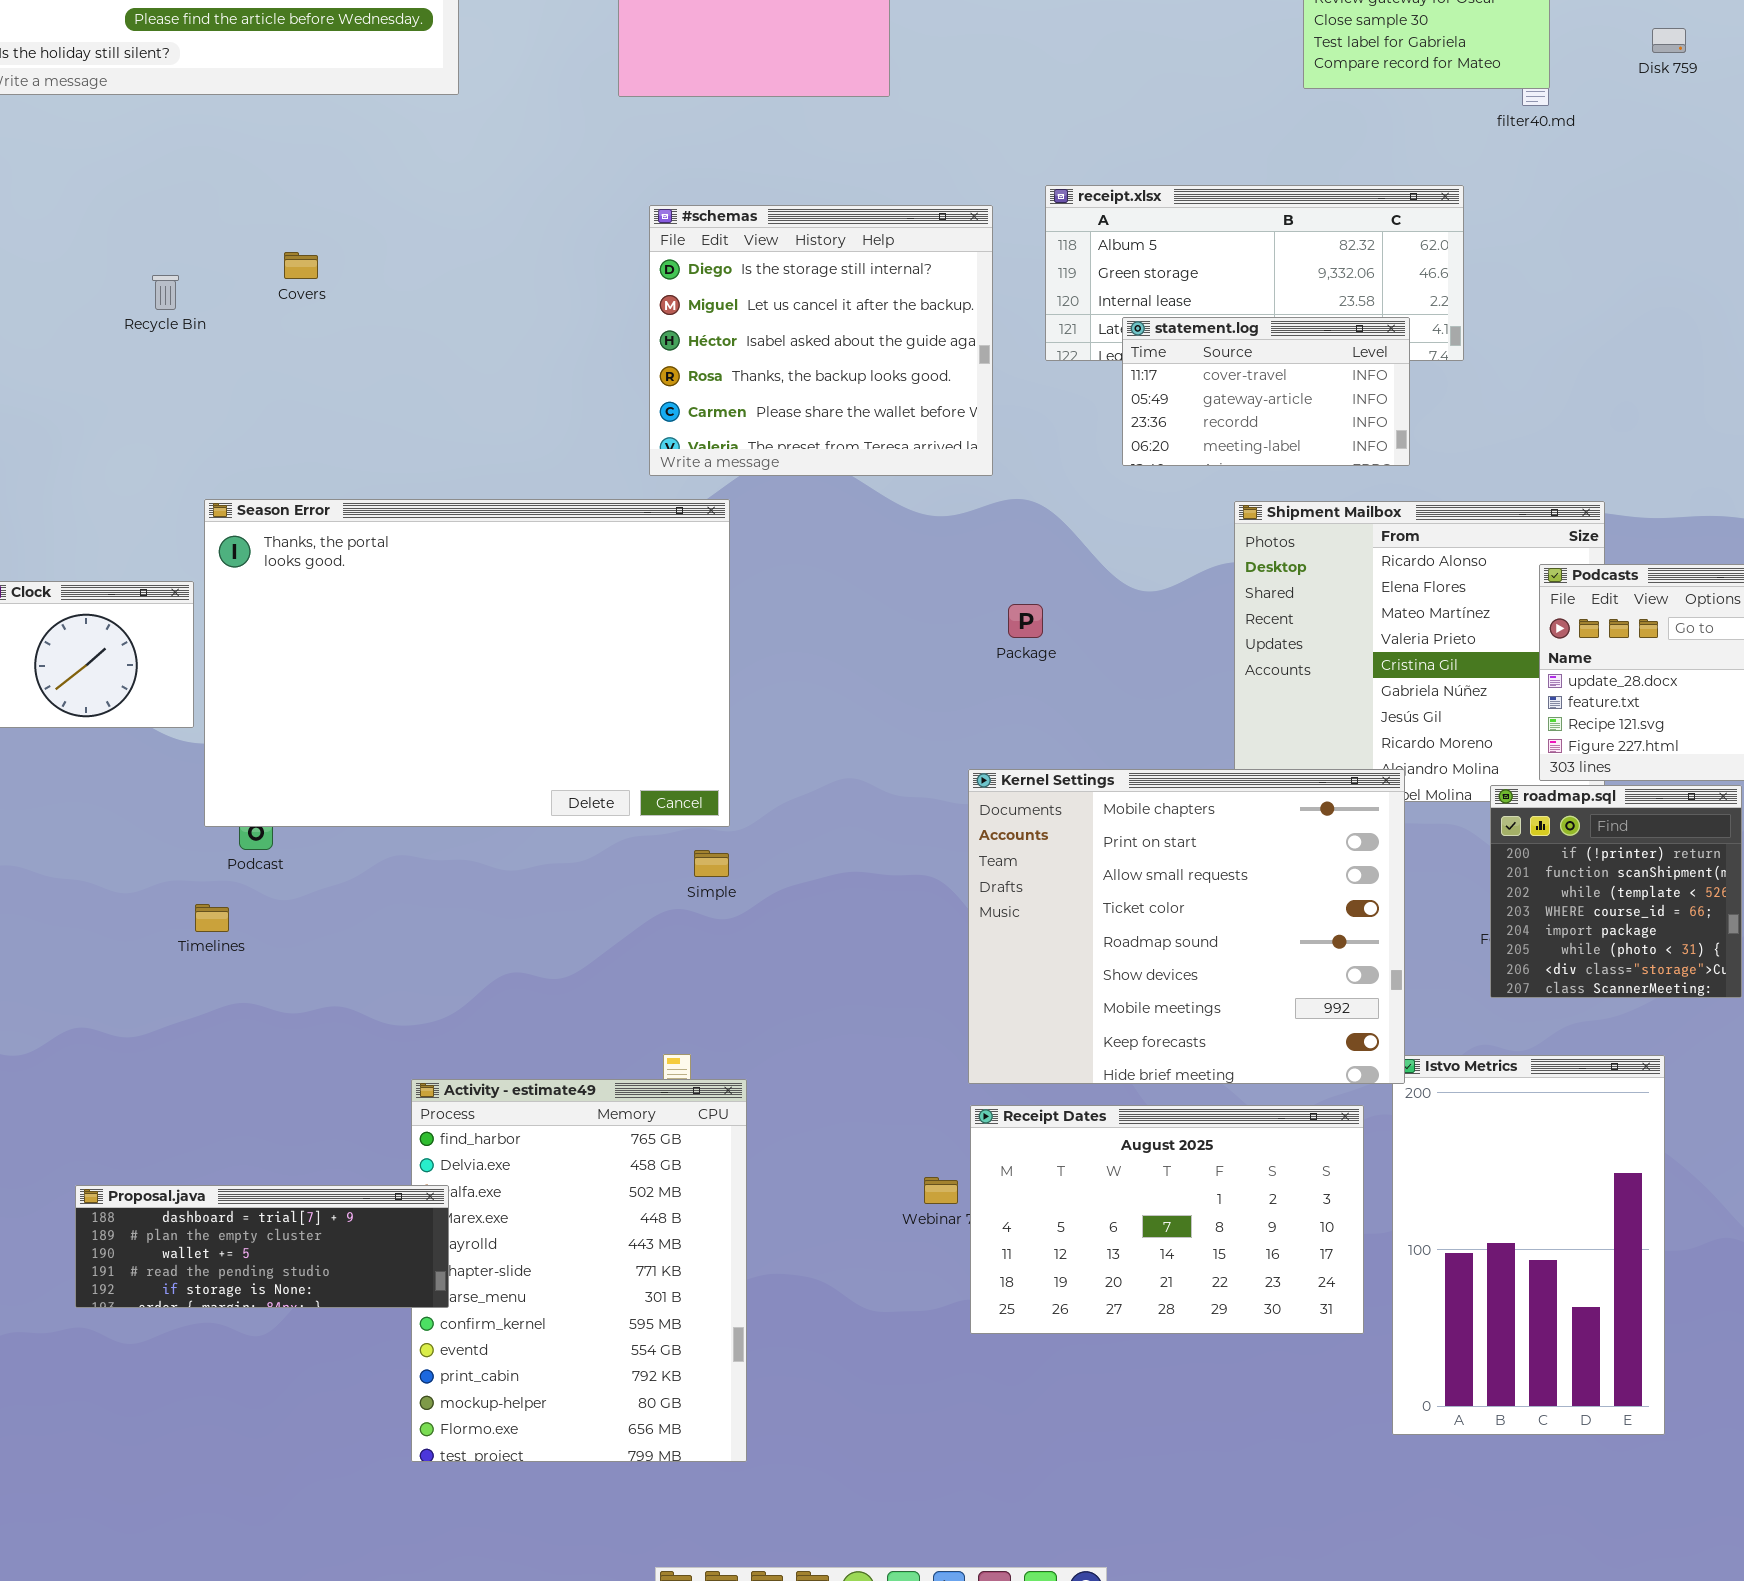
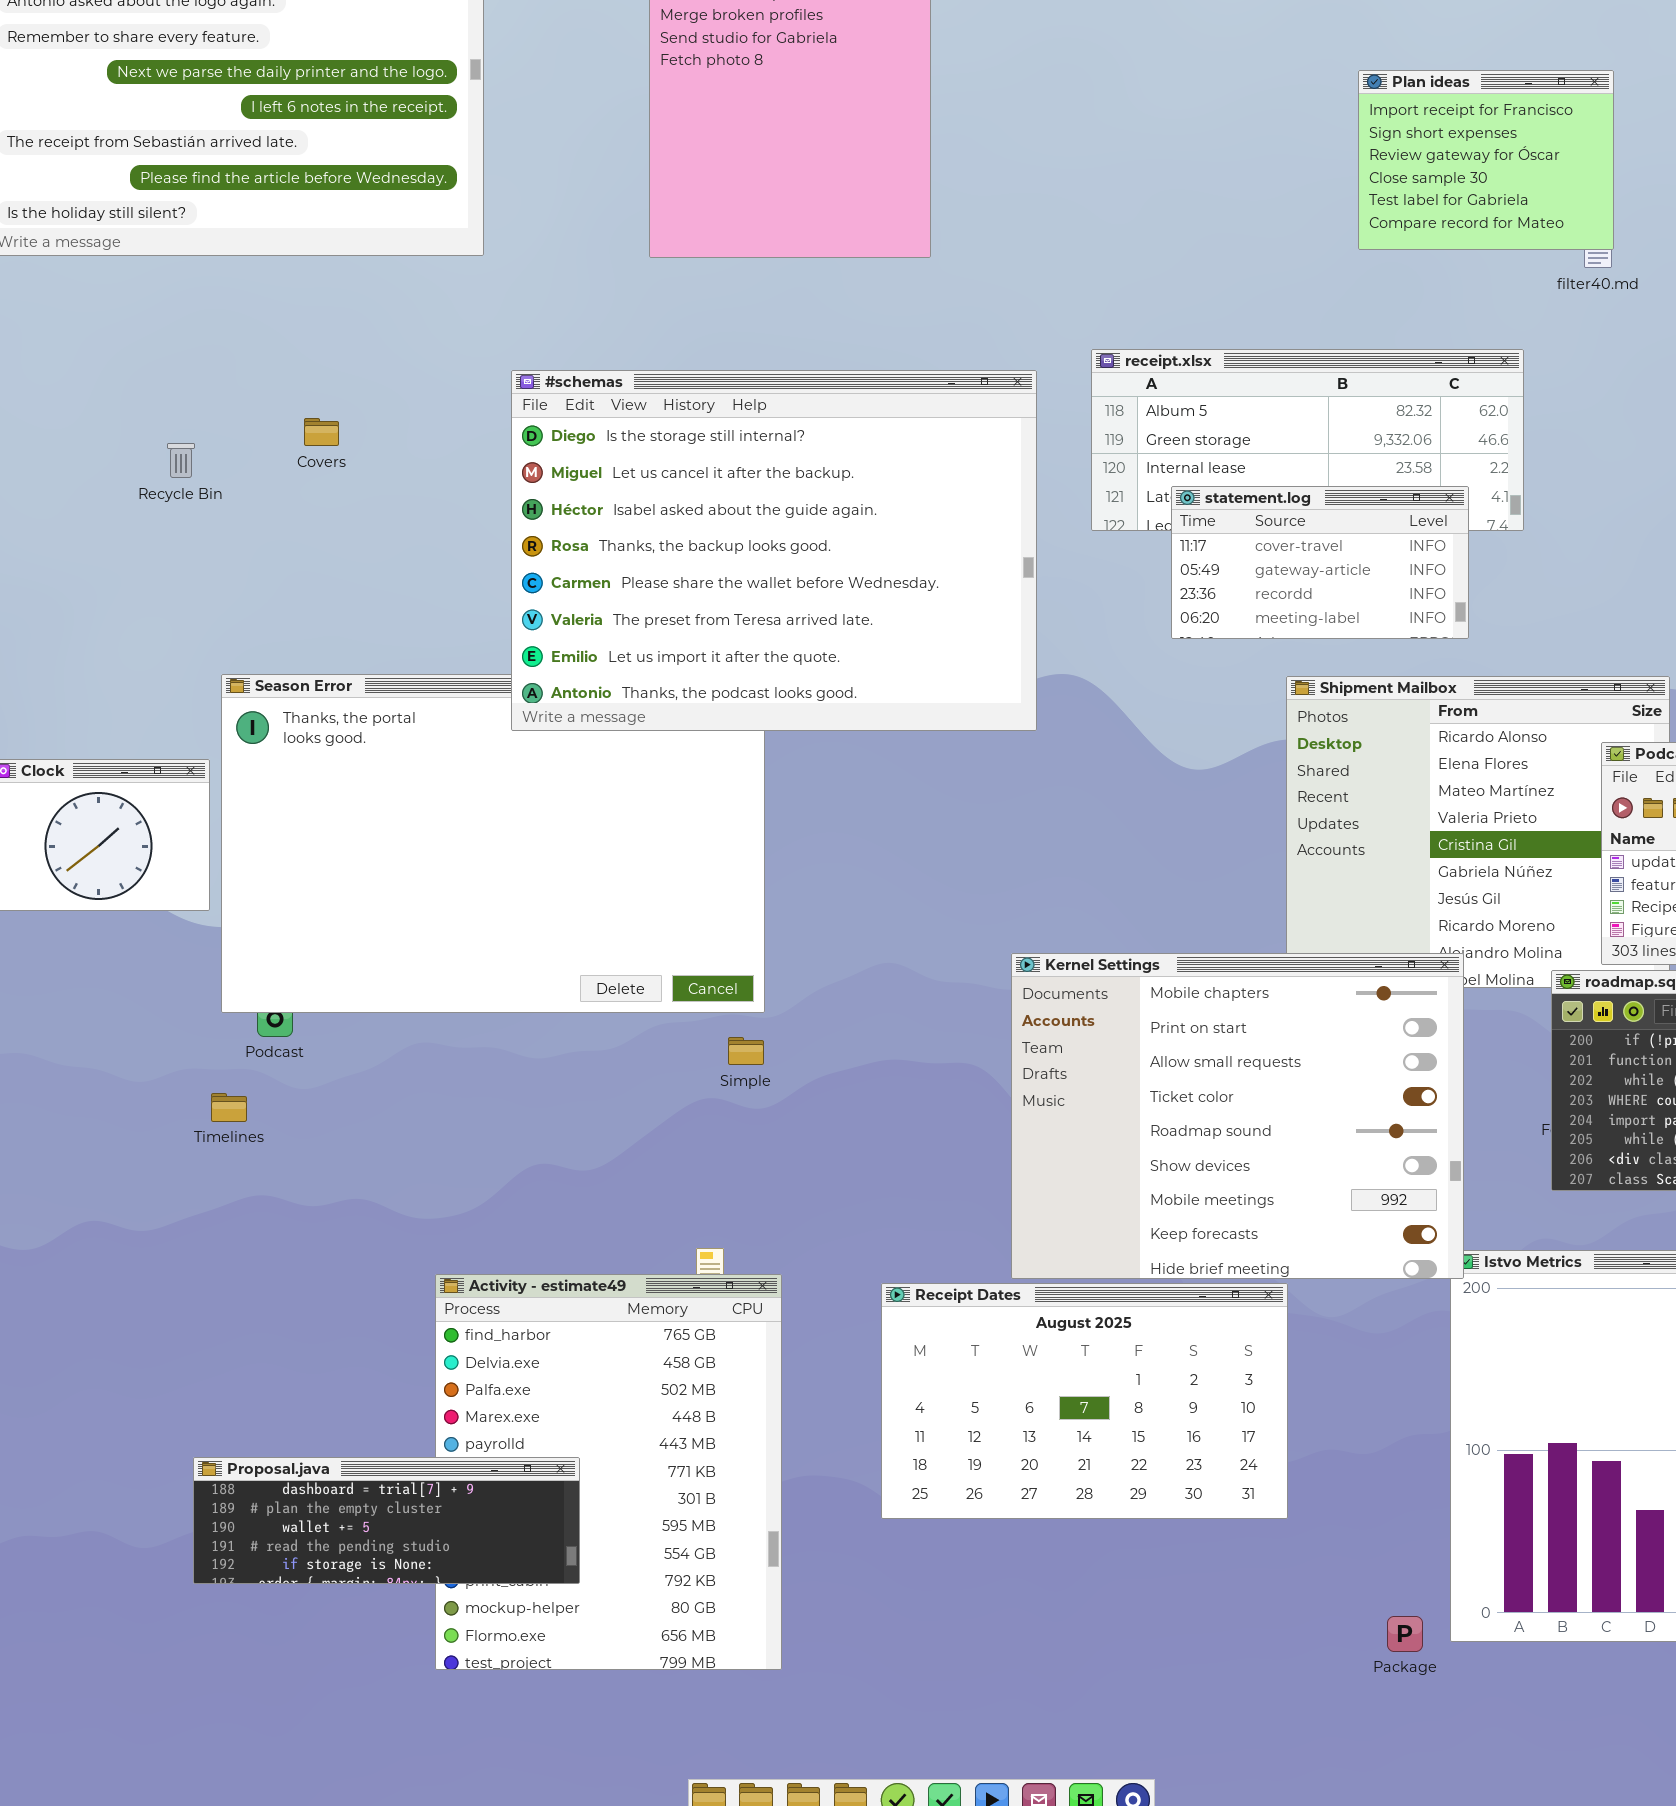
#schemas: [649,205,993,476] -> [511,370,1037,731], resized
Package: [1008,604,1043,638] -> [1387,1616,1423,1652], moved
Receipt Dates: [970,1105,1364,1334] -> [881,1283,1288,1519], moved
Proposal.java: [75,1185,449,1308] -> [193,1457,580,1584], moved

